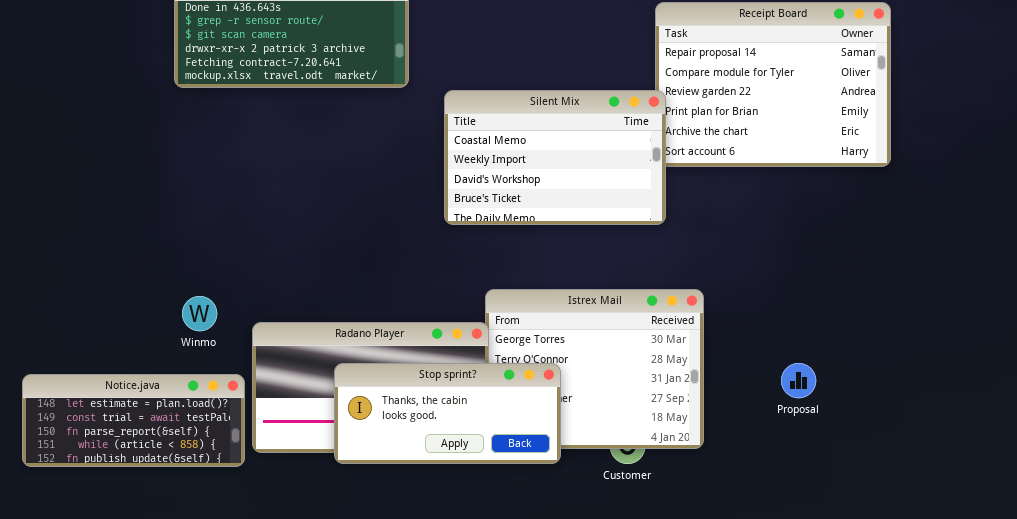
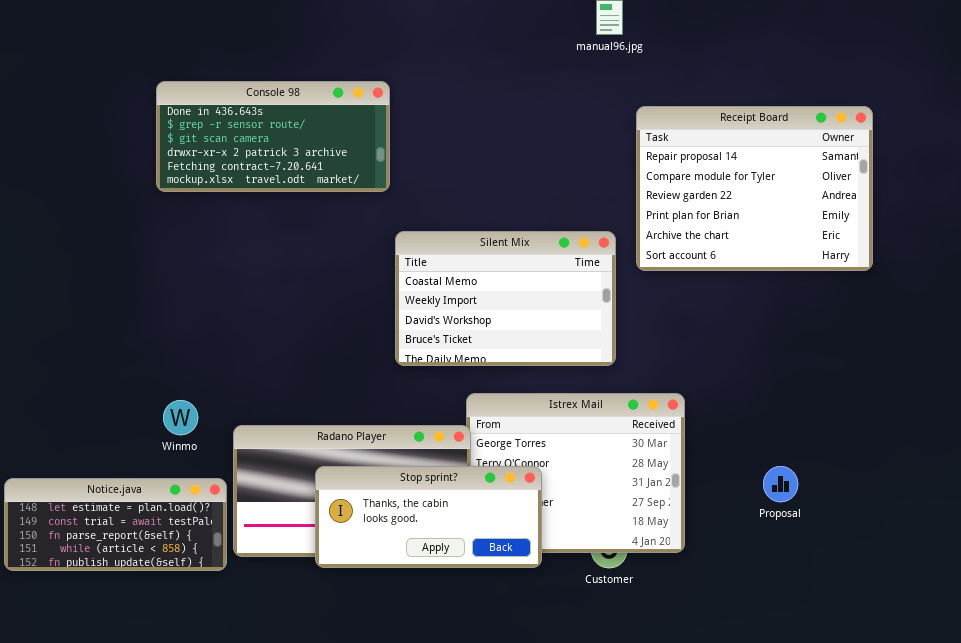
Silent Mix: [444,90,666,225] -> [395,231,616,366], moved

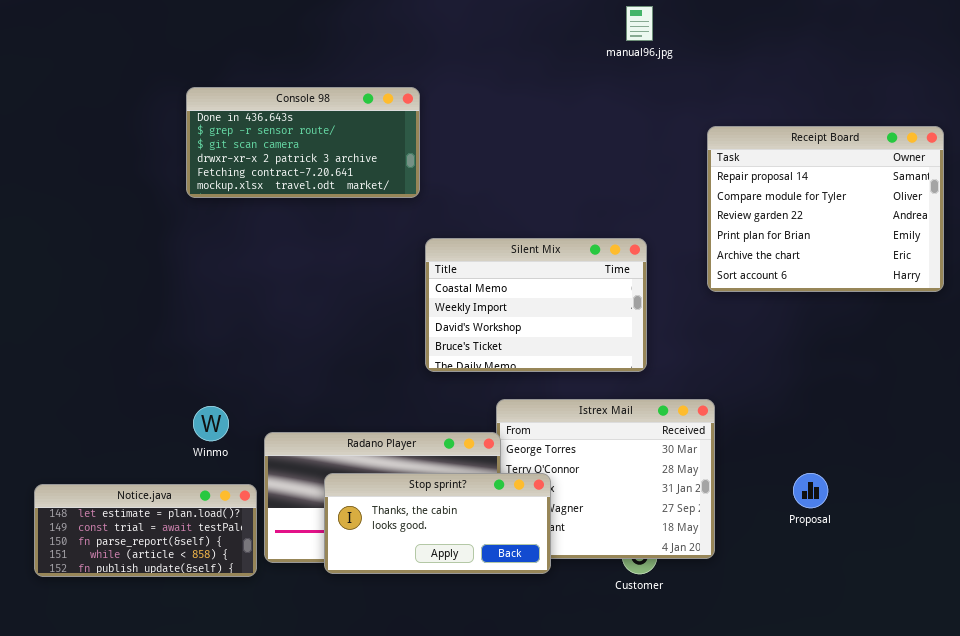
Receipt Board: [636,106,873,271] -> [707,126,944,292], moved
Stop sprint?: [315,466,542,568] -> [324,473,551,574], moved

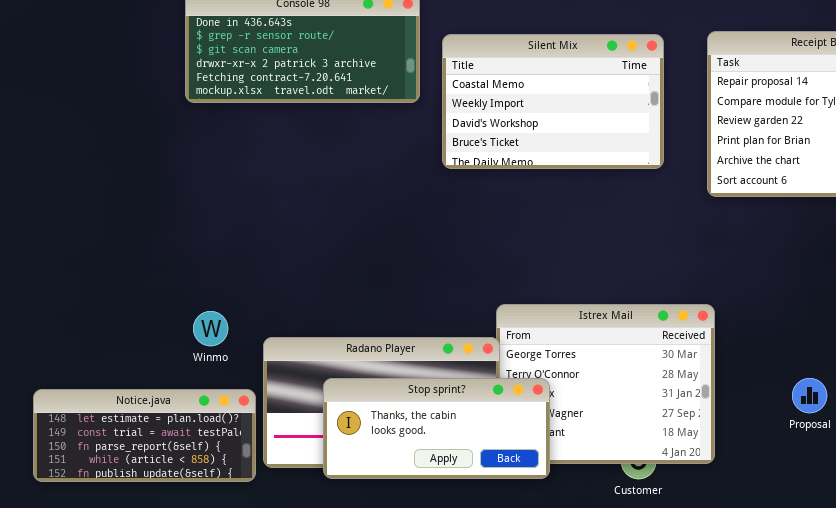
Silent Mix: [425,238,647,372] -> [442,34,664,169], moved

